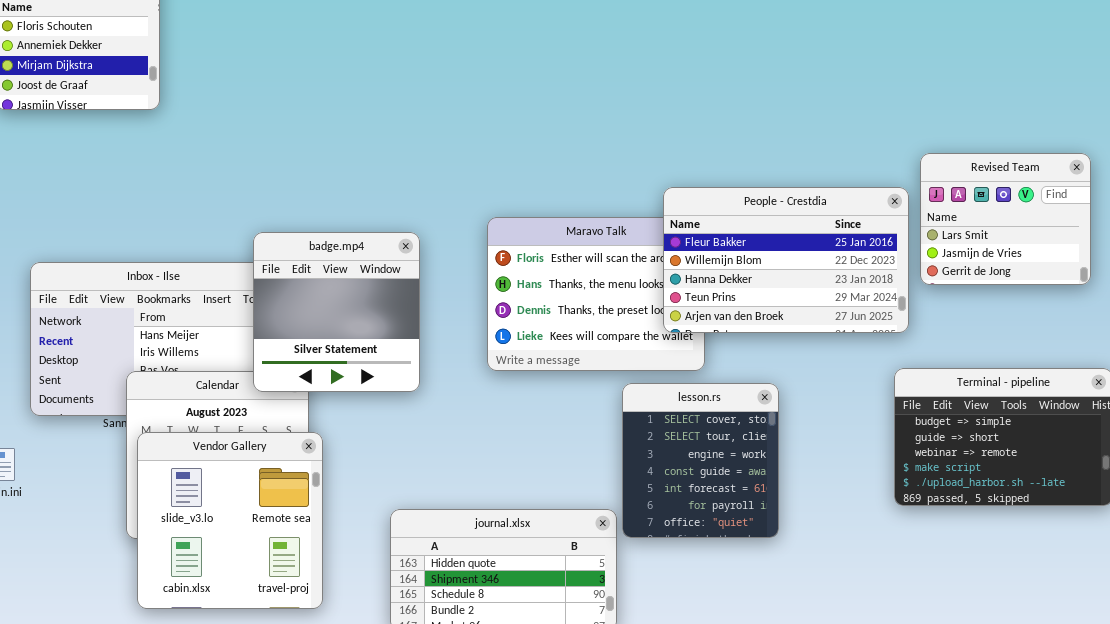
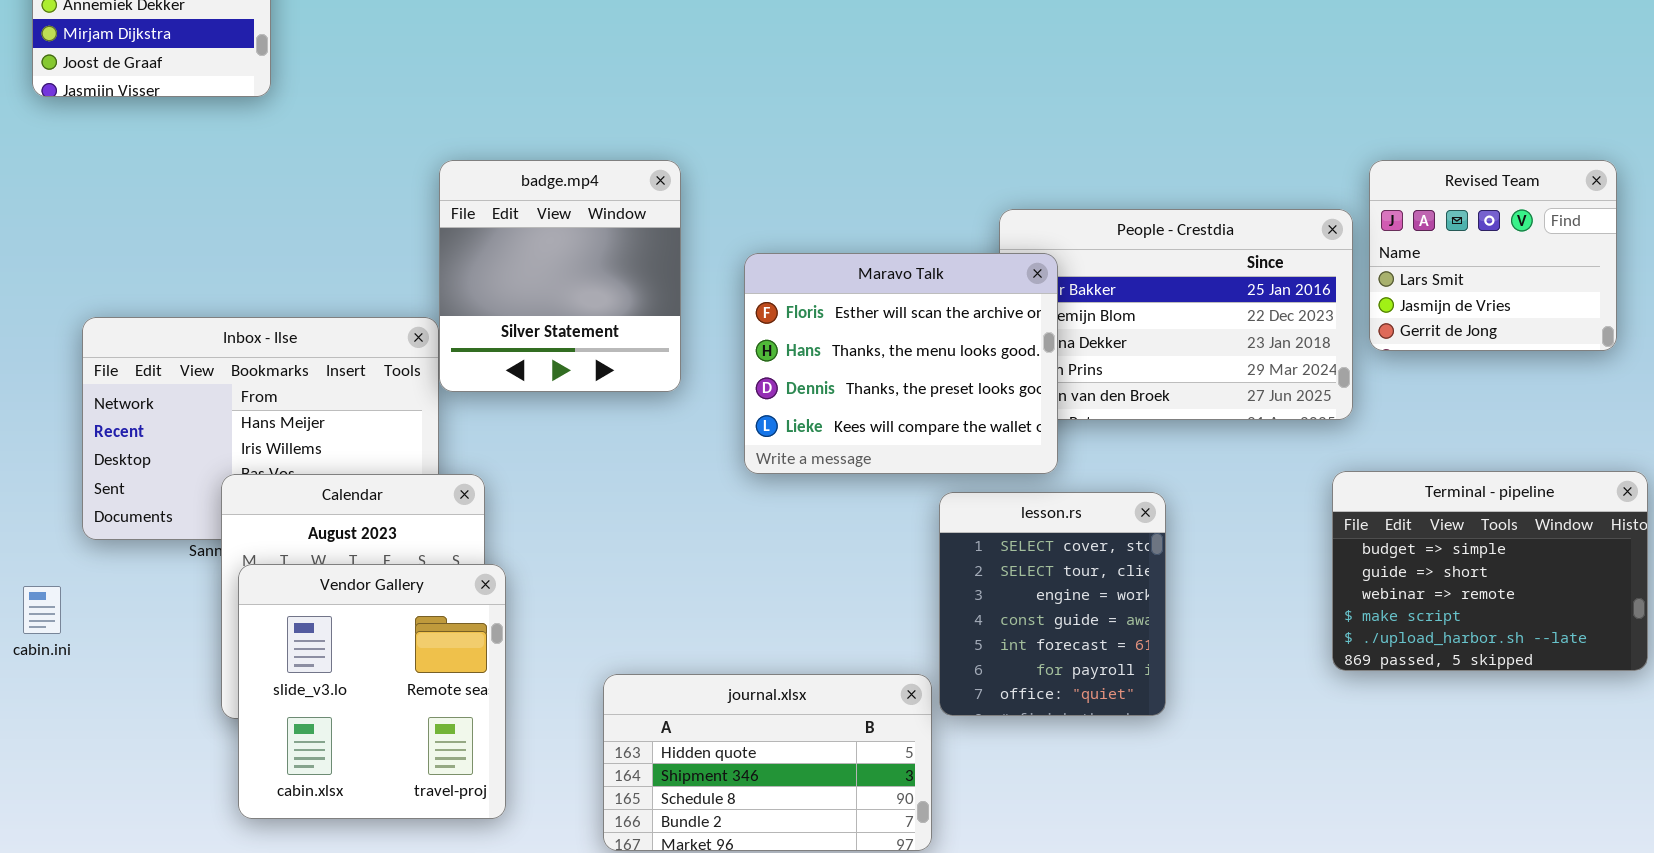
Maravo Talk: [487,217,705,371] -> [744,253,1058,474], raised
badge.mp4: [253,232,420,392] -> [439,160,681,392], moved

